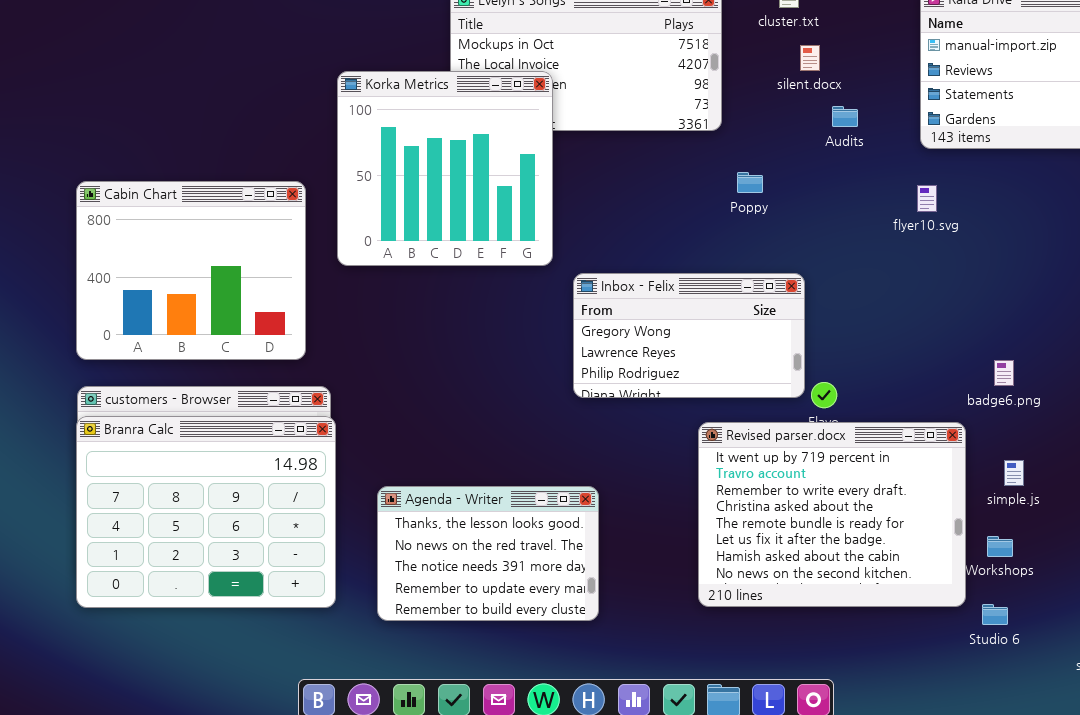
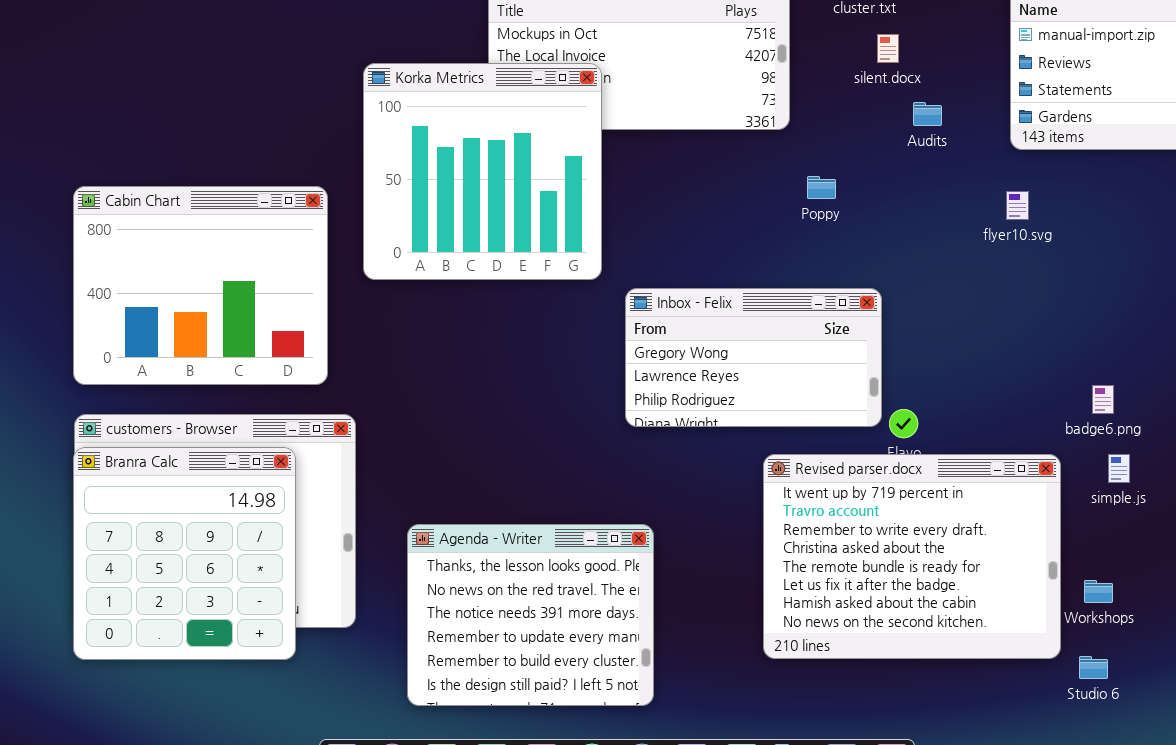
Branra Calc: [76,416,336,608] -> [73,447,296,660], resized
simple.js: [1004,460,1024,486] -> [1108,454,1130,483], moved
Agenda - Writer: [377,486,599,621] -> [407,524,654,706], resized

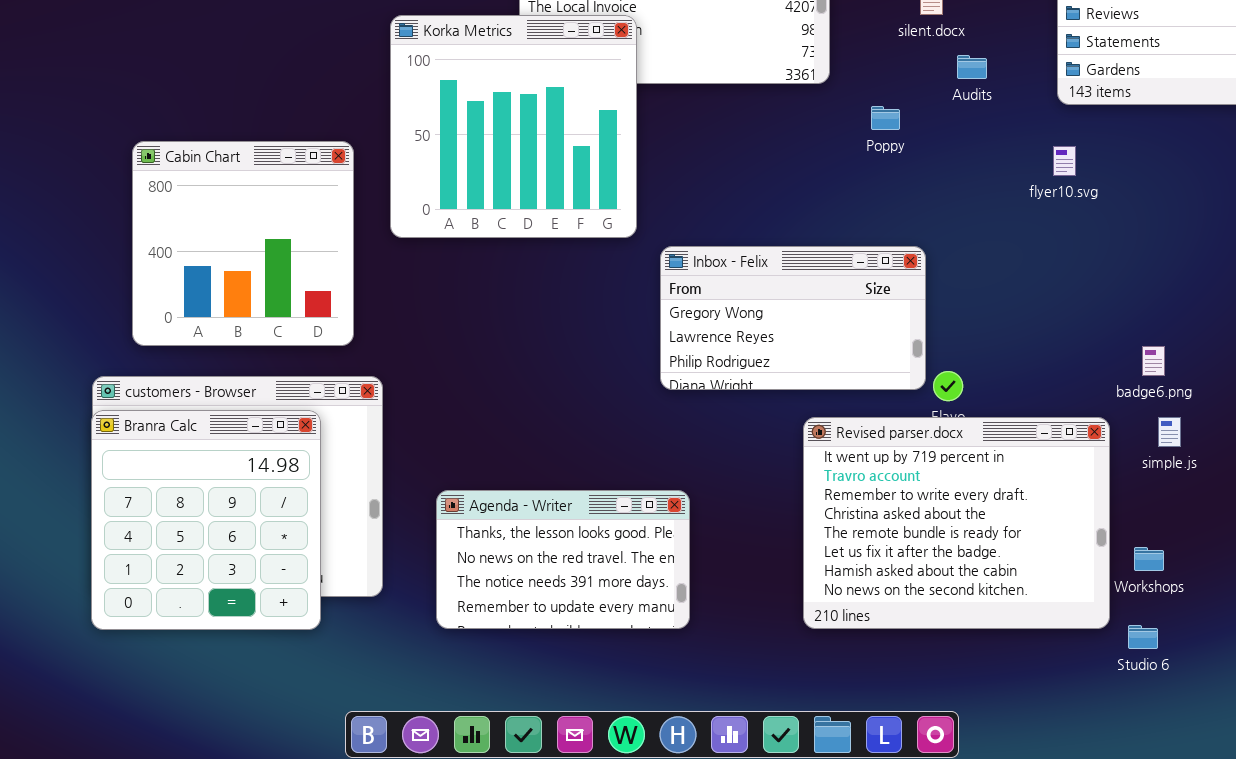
Poppy: [807,176,836,199] -> [871,106,900,130], moved
Cabin Chart: [73,186,328,385] -> [132,141,354,346], resized
Agenda - Writer: [407,524,654,706] -> [436,490,690,629], resized

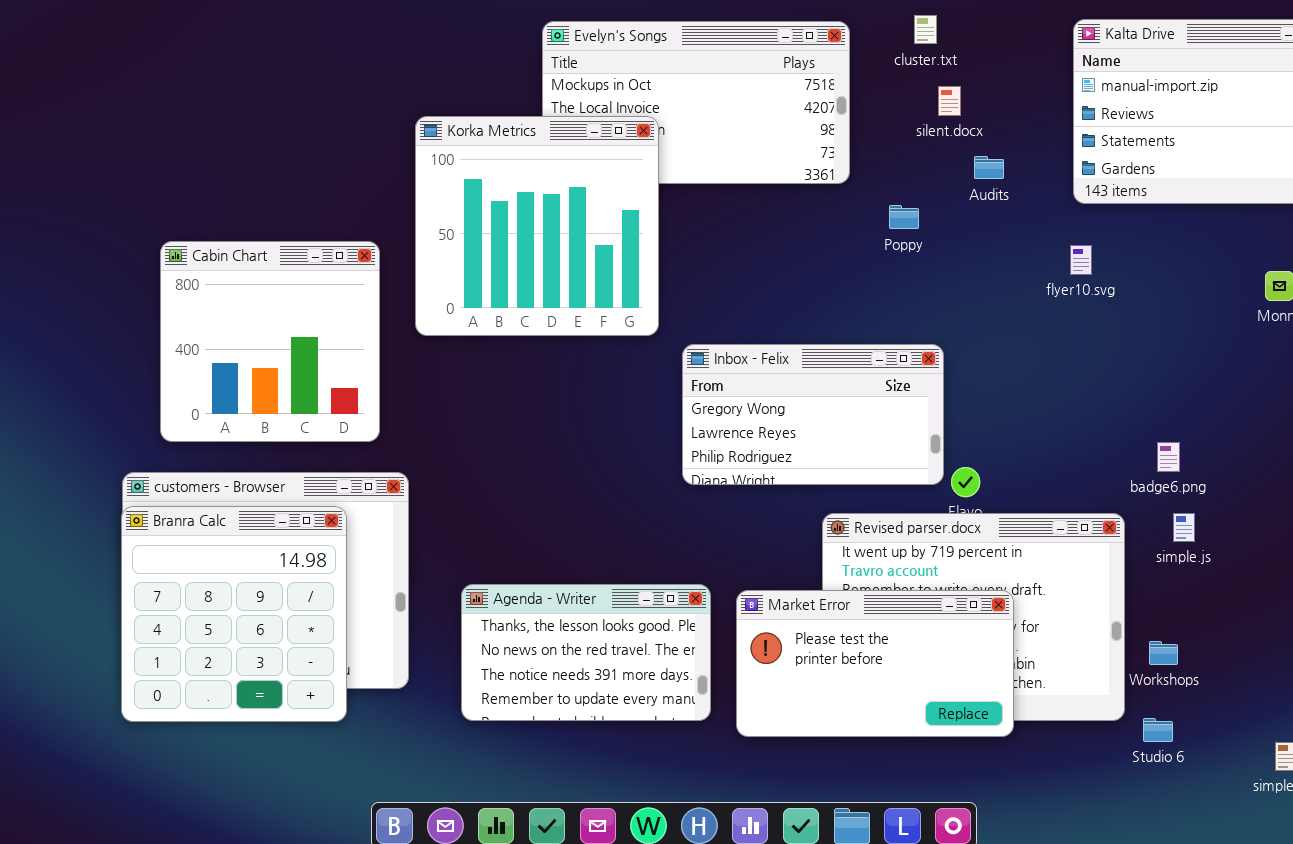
Market Error: none -> [736,590,1014,737], opened

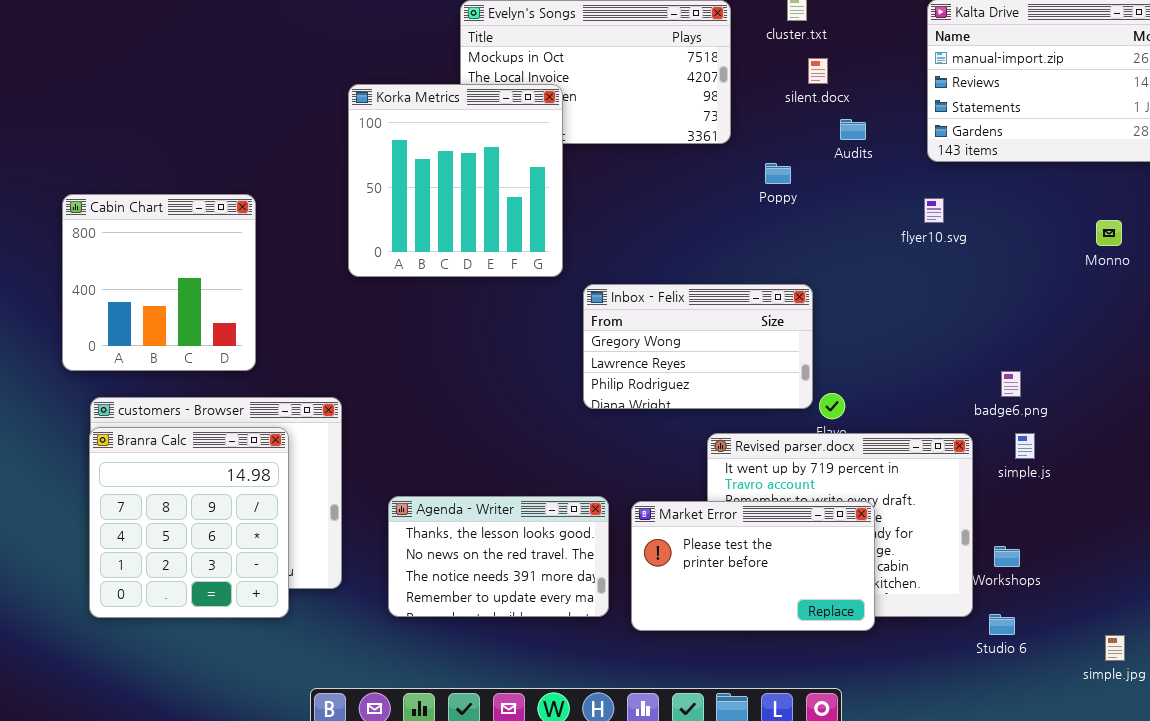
Cabin Chart: [160,241,380,442] -> [62,194,256,371], moved

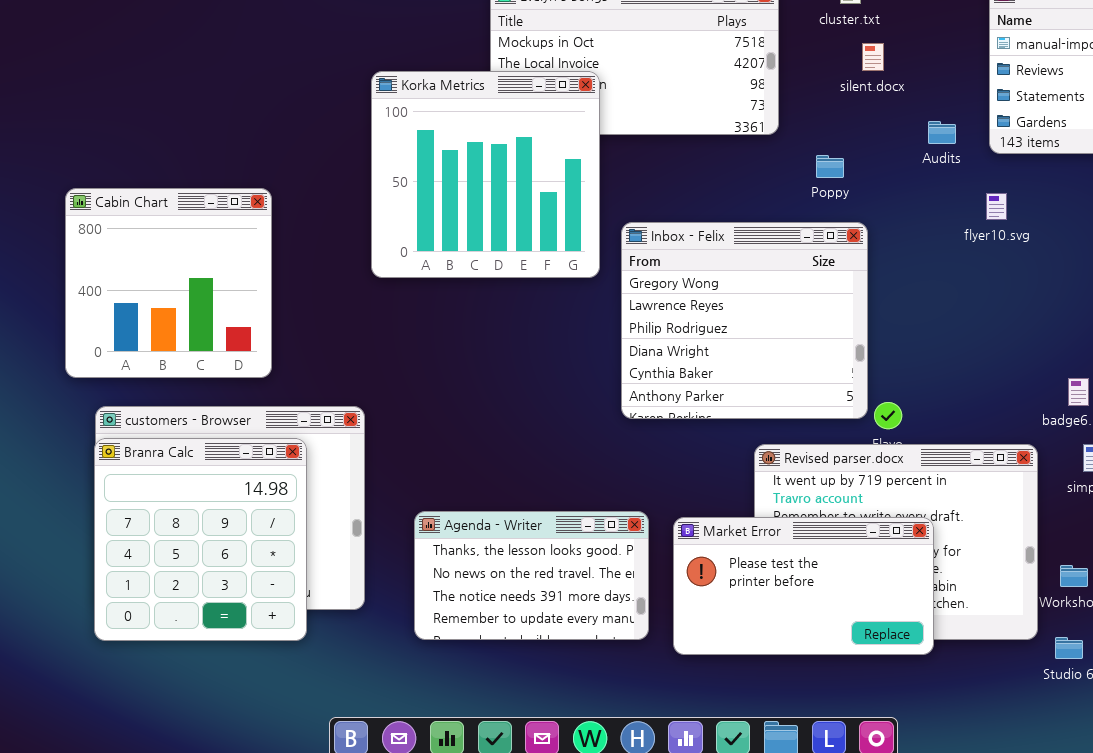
Audits: [840,119,866,140] -> [928,121,956,144], moved
Inbox - Felix: [583,284,813,409] -> [621,222,868,419], resized

